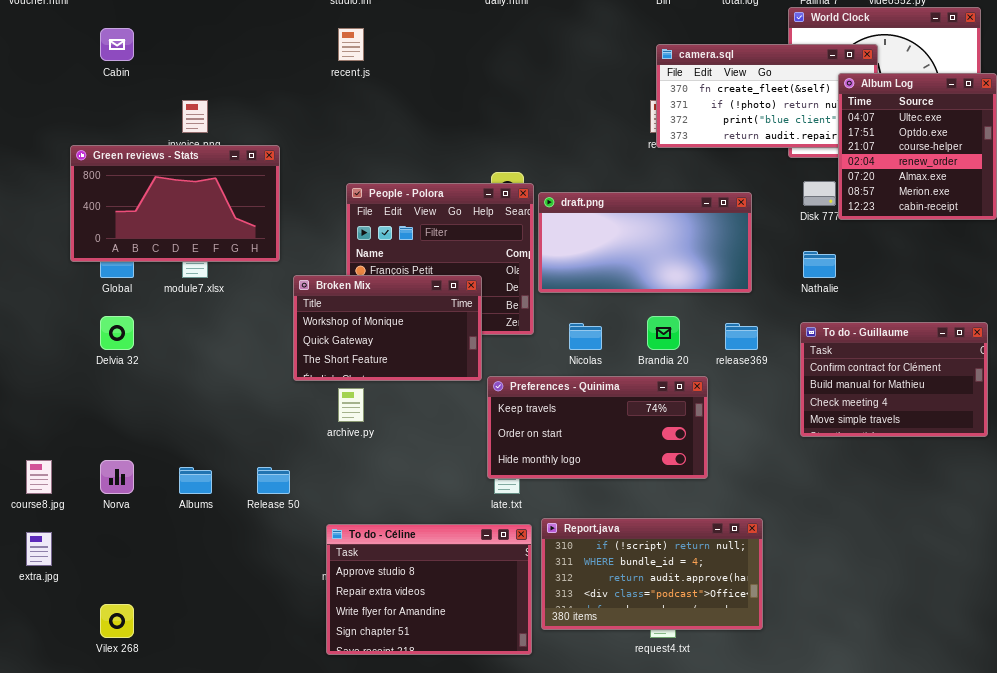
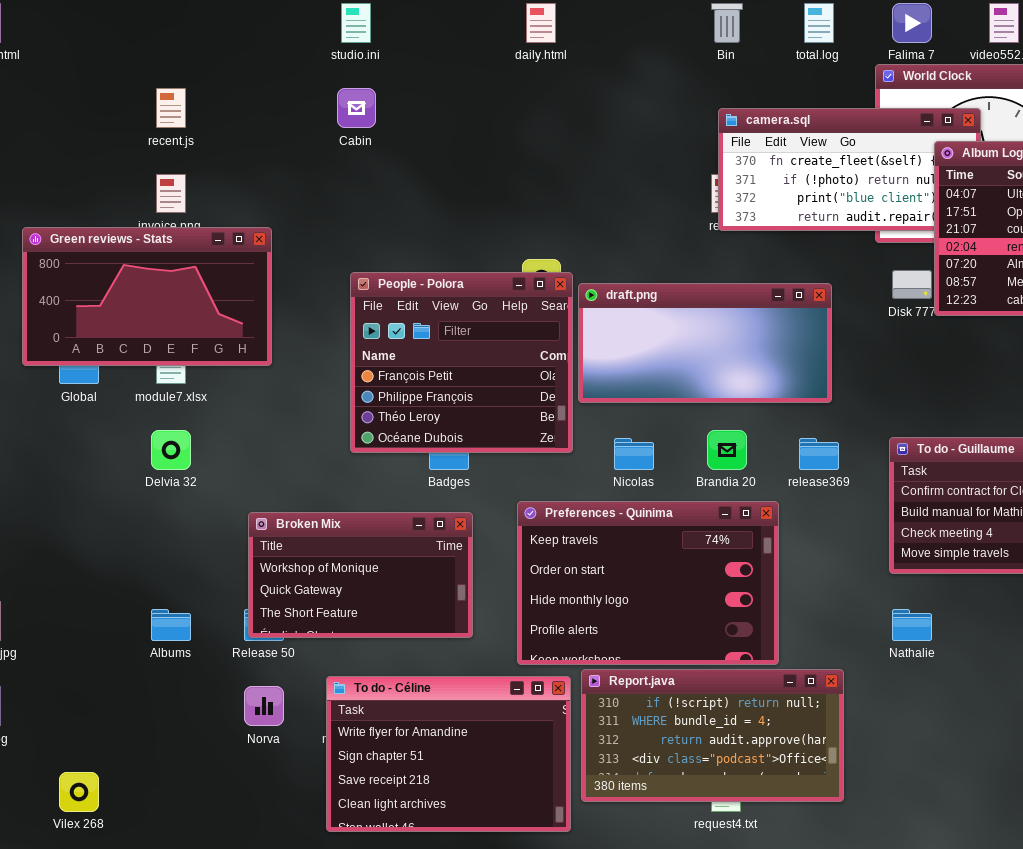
Cabin: [100,28,134,61] -> [337,88,376,128], moved
recent.js: [338,28,364,61] -> [156,88,186,128], moved
Nathalie: [803,251,836,278] -> [892,609,932,641], moved
Broken Mix: [293,275,482,381] -> [248,512,473,638], moved
Delvia 32: [100,316,134,350] -> [151,430,191,470], moved
Preferences - Quinima: [487,376,708,479] -> [517,501,779,665], resized
Norva: [100,460,134,494] -> [244,686,284,726], moved
To do - Céline: [326,524,532,655] -> [326,676,571,832], scrolled down 2 rows

